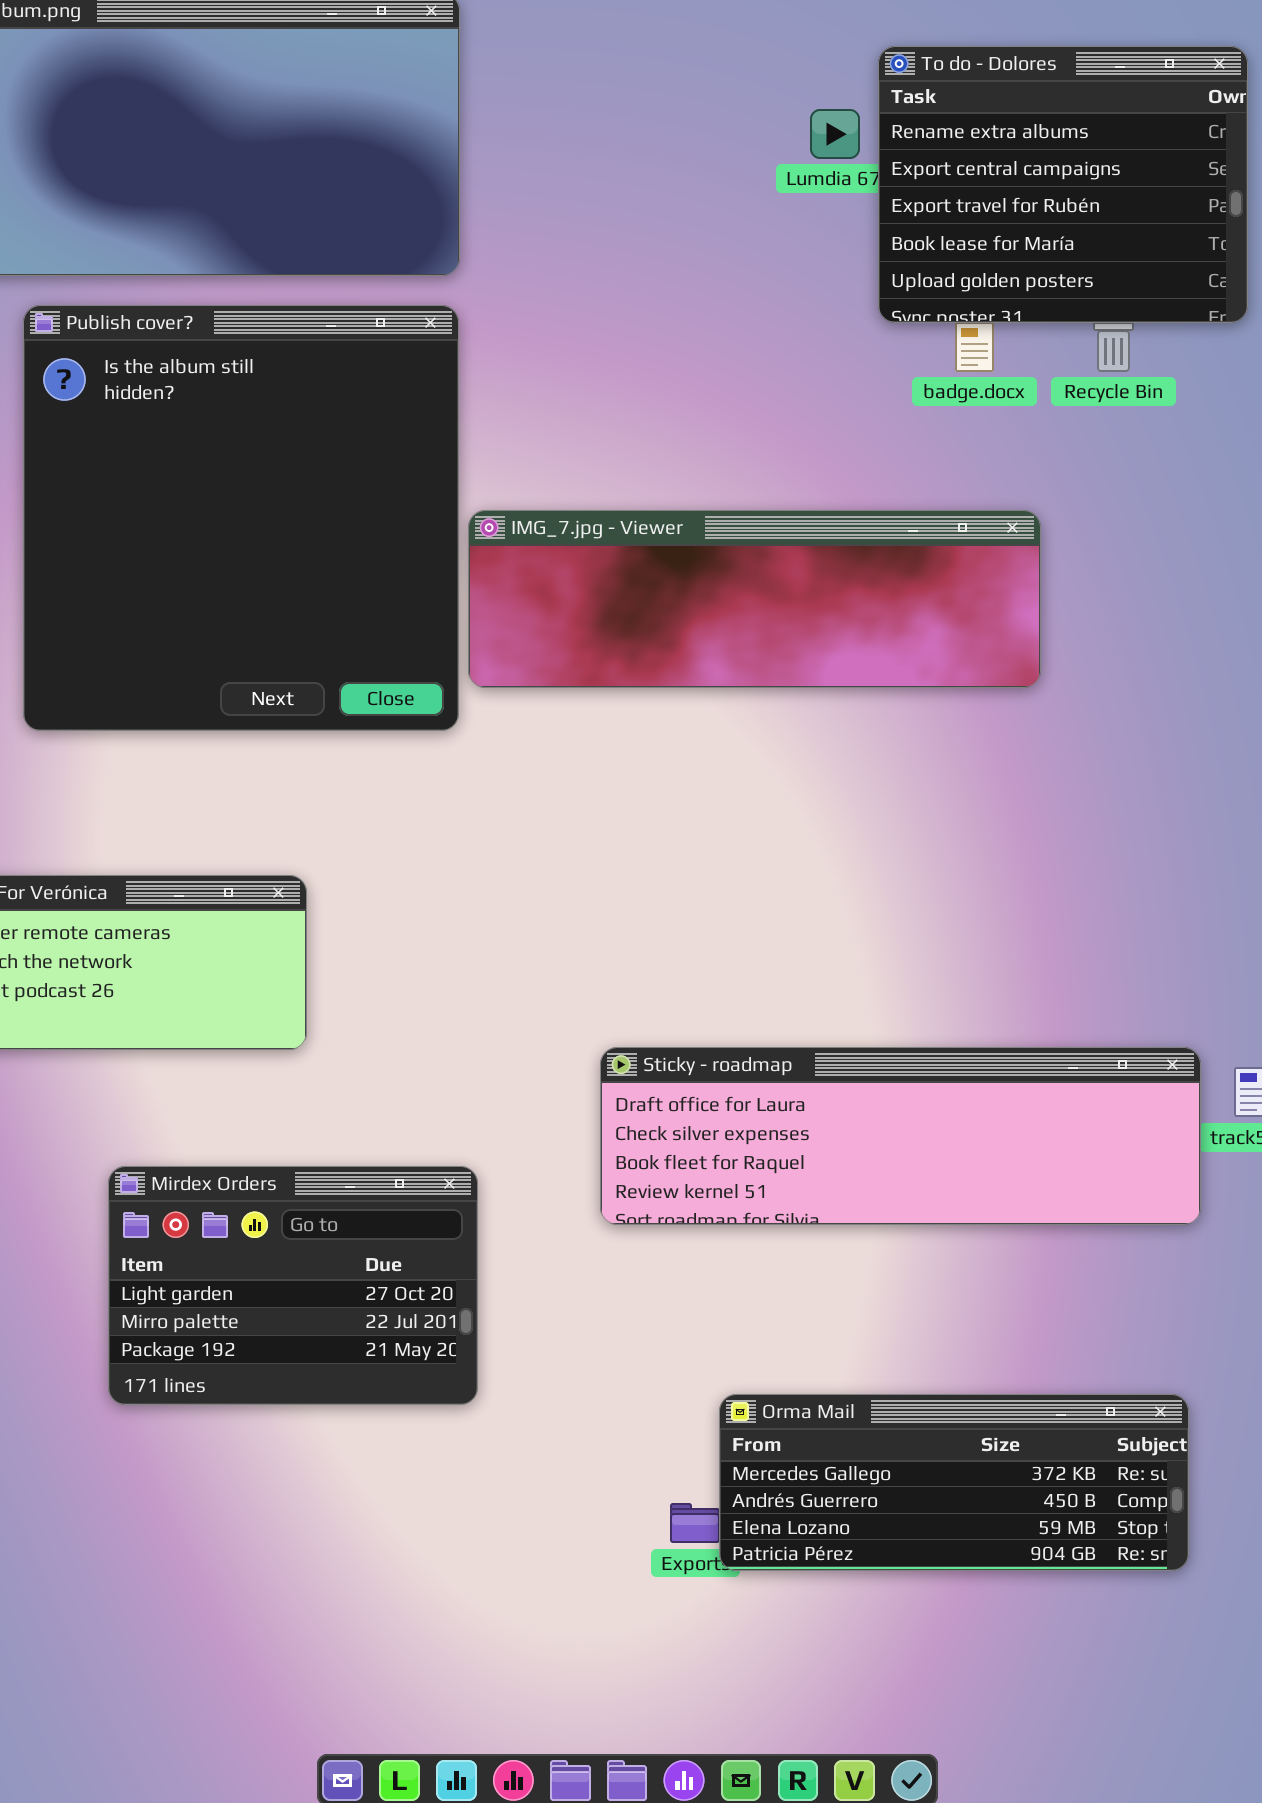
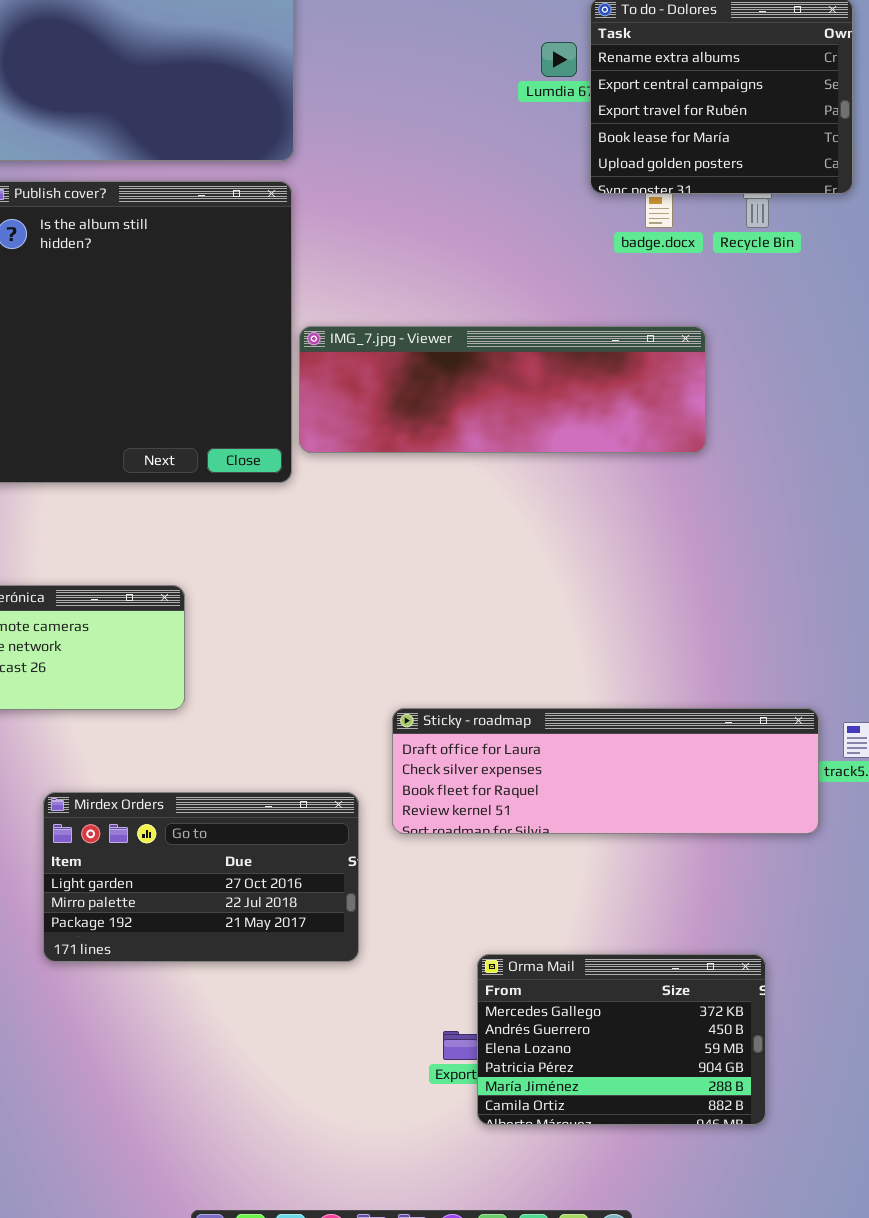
Mirdex Orders: [108,1166,478,1405] -> [43,792,359,962], resized
Orma Mail: [719,1394,1189,1571] -> [477,954,766,1125], resized

